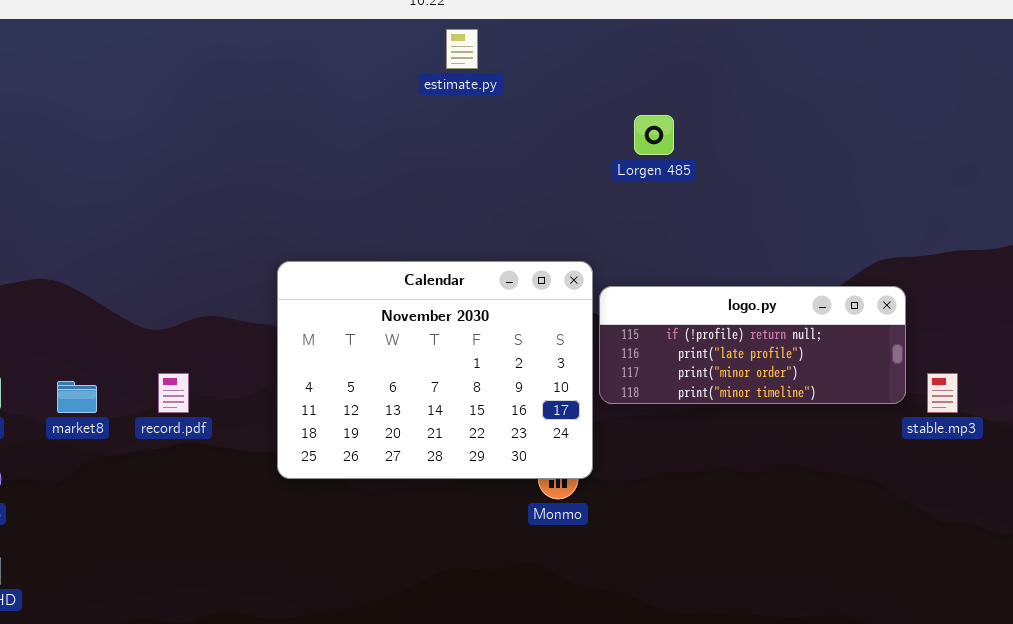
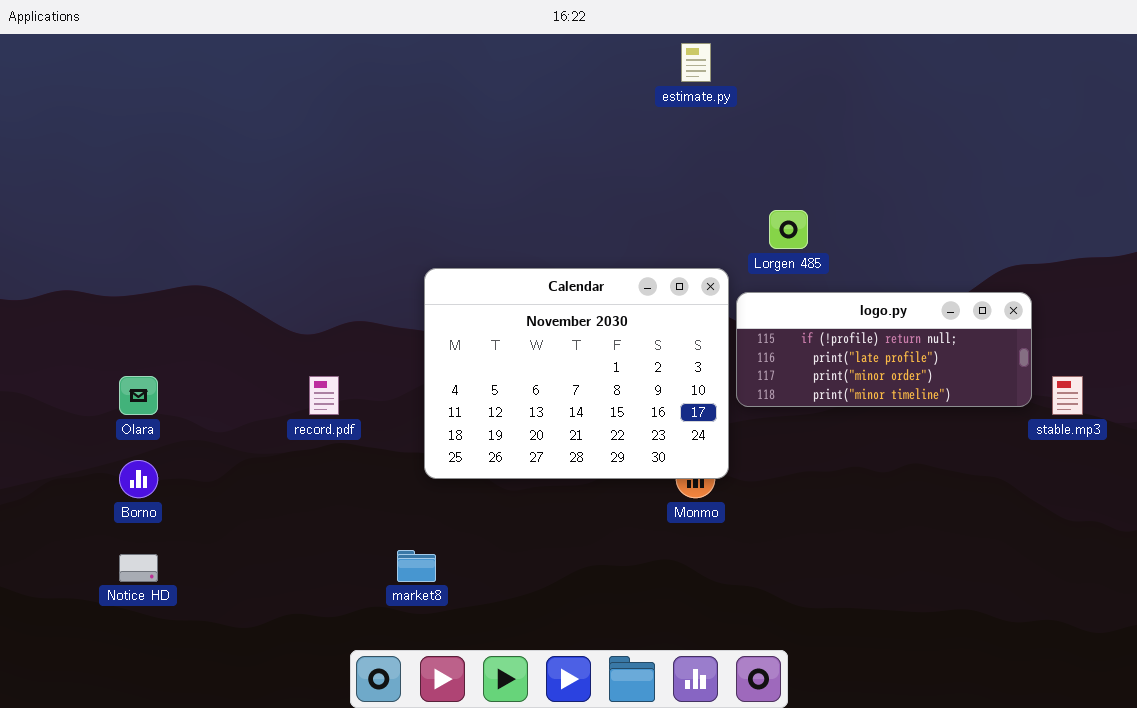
estimate.py: [446,29,478,69] -> [681,43,711,82], moved
Lorgen 485: [634,115,674,155] -> [769,210,808,249], moved
market8: [57,381,97,413] -> [397,550,436,582], moved

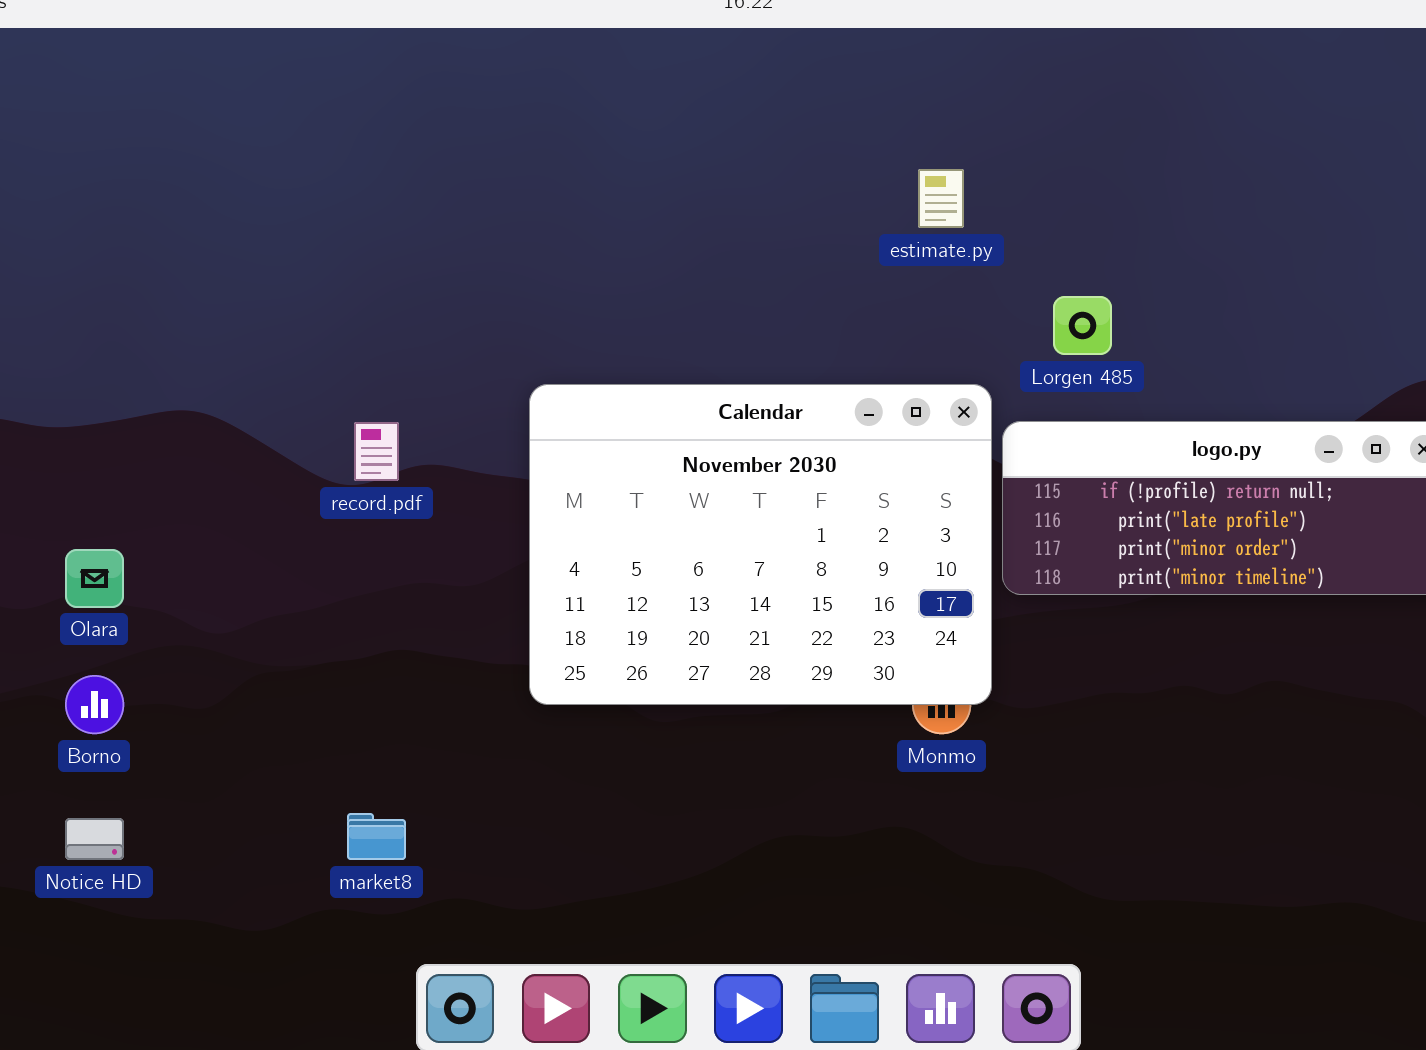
estimate.py: [681,43,711,82] -> [918,169,964,228], moved
record.pdf: [309,376,339,415] -> [354,422,399,481], moved
market8: [397,550,436,582] -> [347,813,406,860], moved

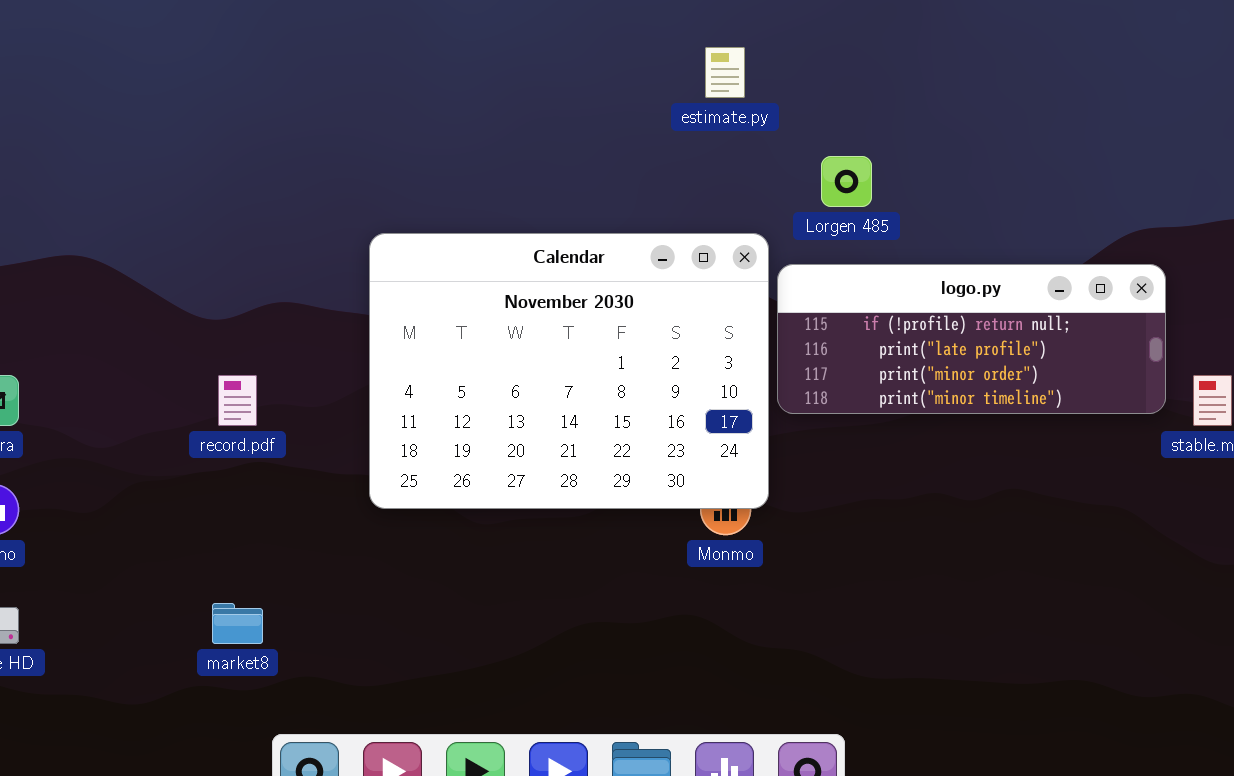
record.pdf: [354,422,399,481] -> [218,375,257,426], moved

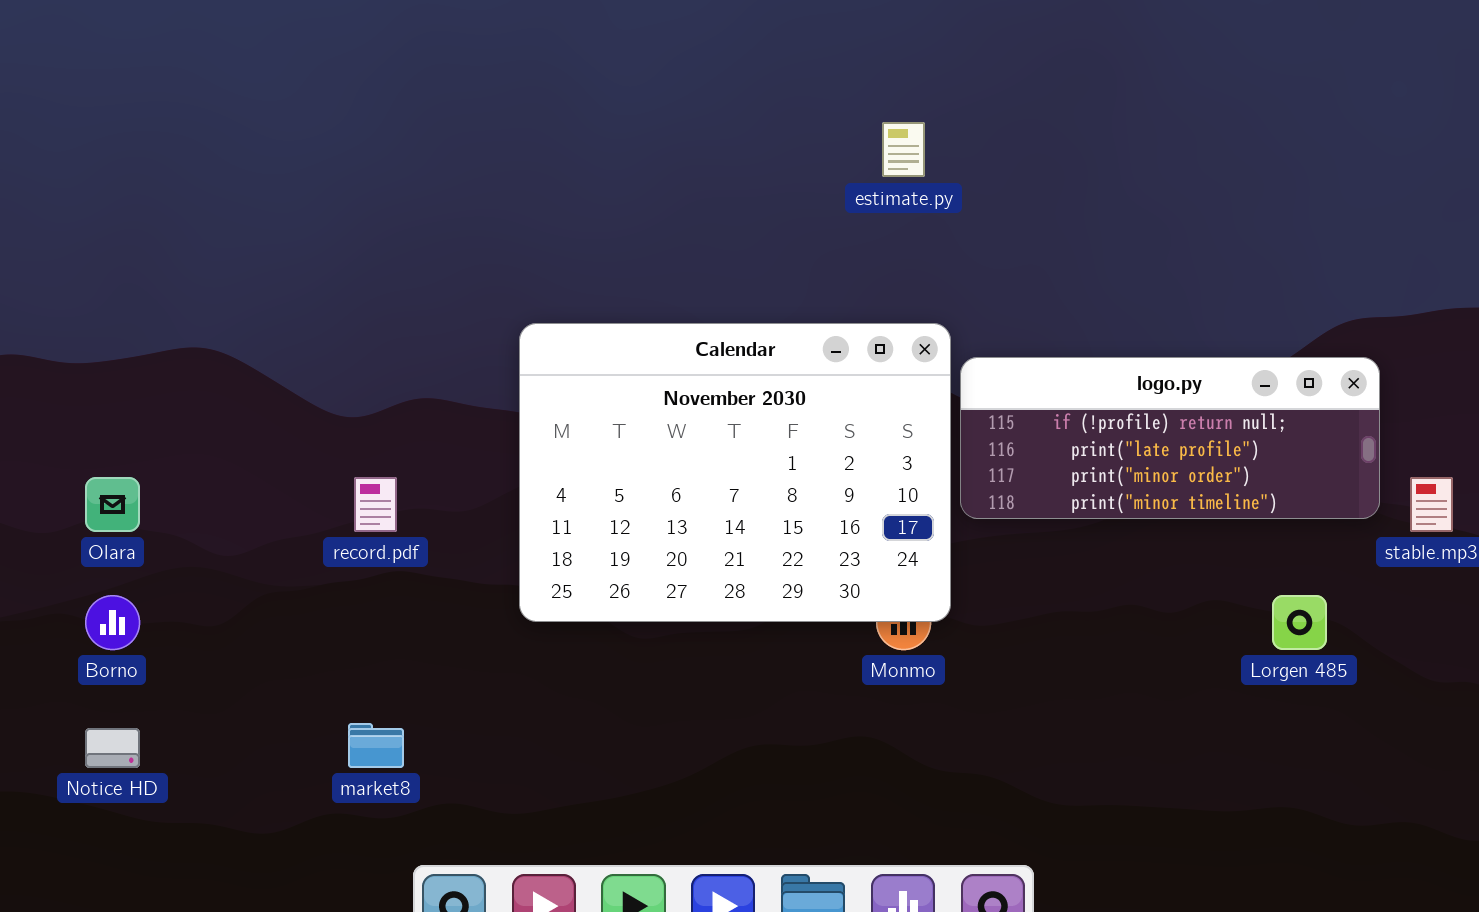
Lorgen 485: [821,156,872,207] -> [1272,595,1327,650], moved

